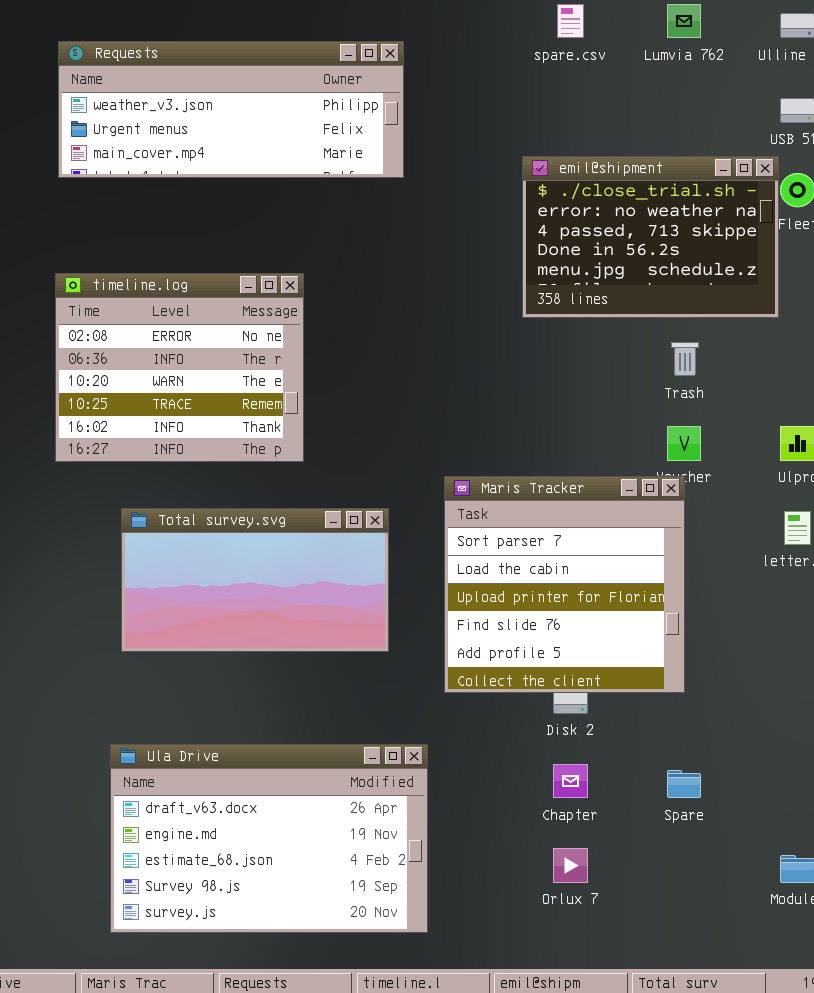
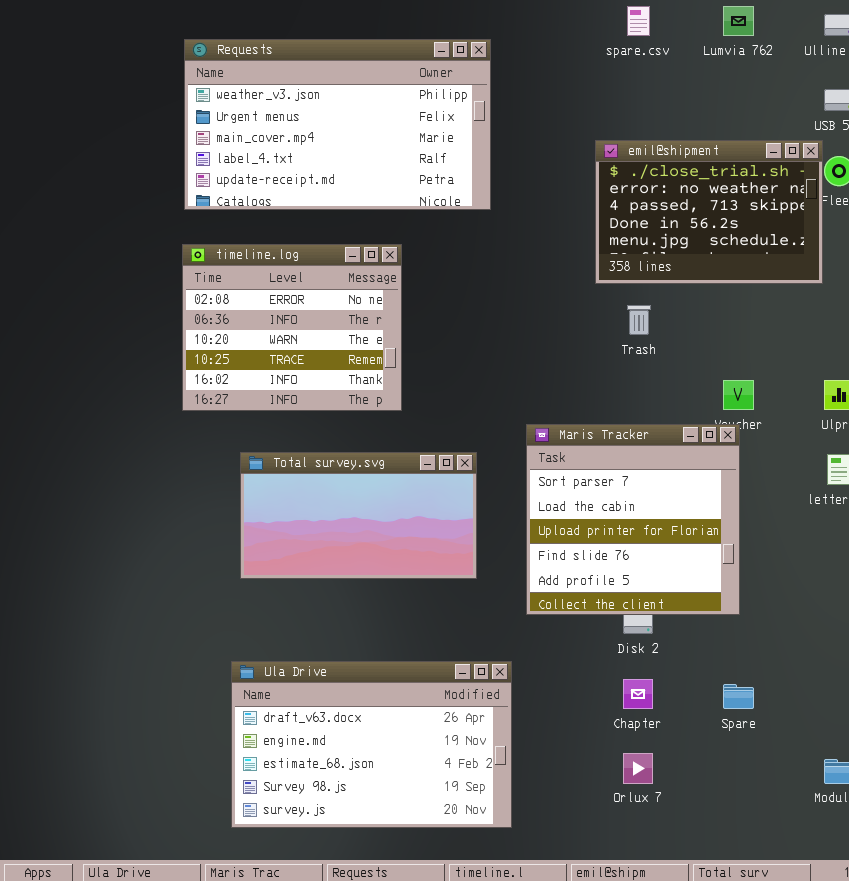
Requests: [58,41,404,178] -> [184,39,491,210], resized
Trash: [671,342,699,376] -> [627,305,651,335], moved

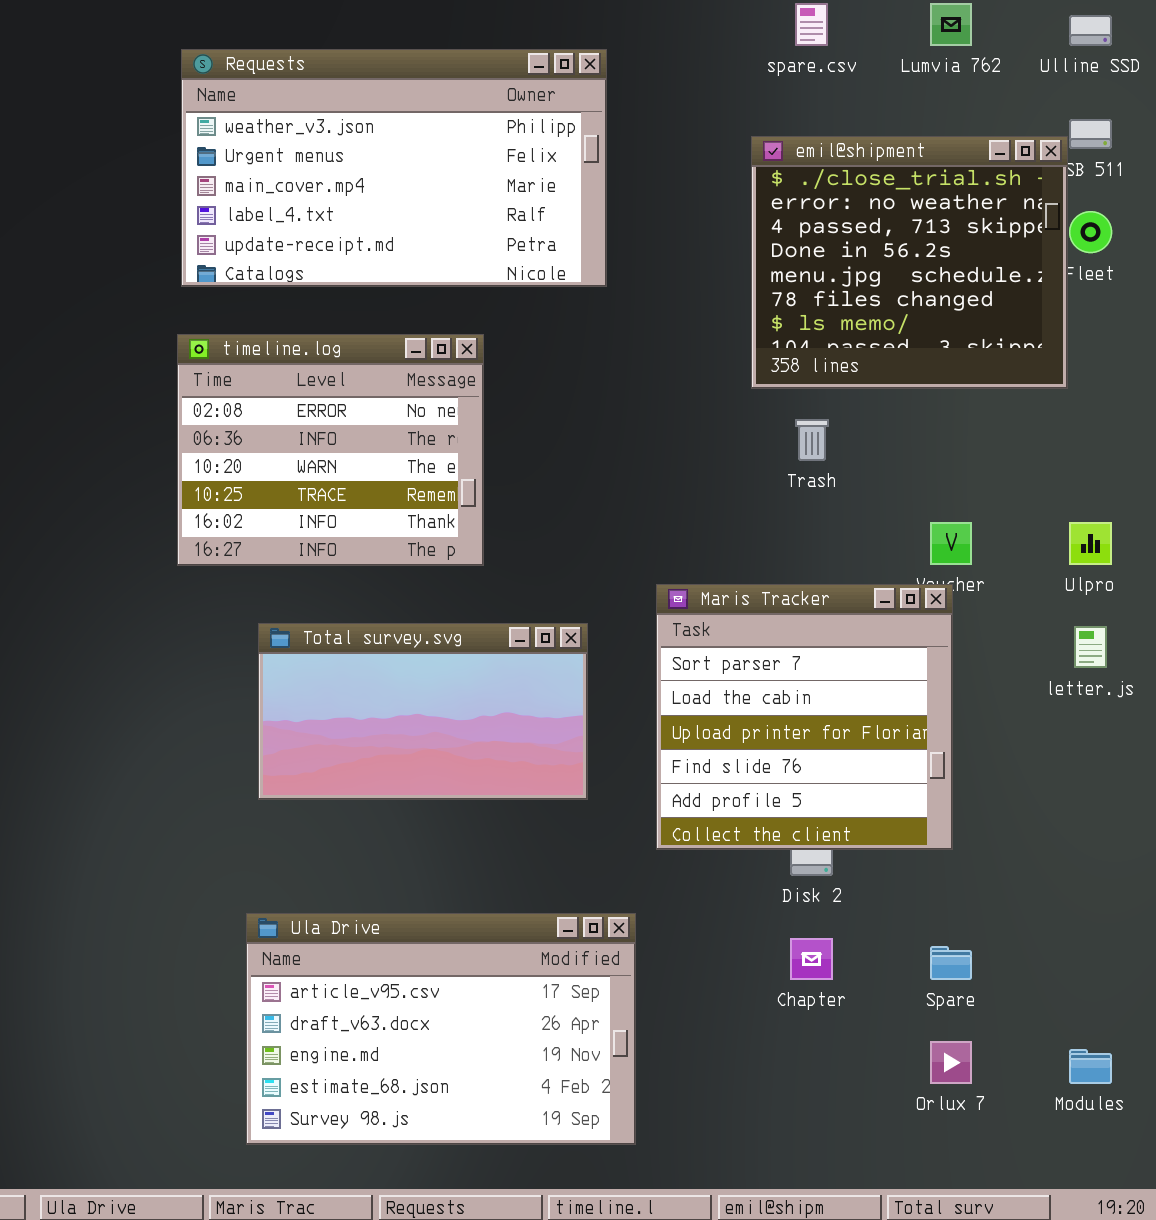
emil@shipment: [595,140,823,284] -> [751,136,1068,389], resized
Ula Drive: [231,661,512,828] -> [246,913,636,1145], scrolled up 1 row
Orlux 7: [623,753,653,784] -> [930,1041,972,1084], moved

